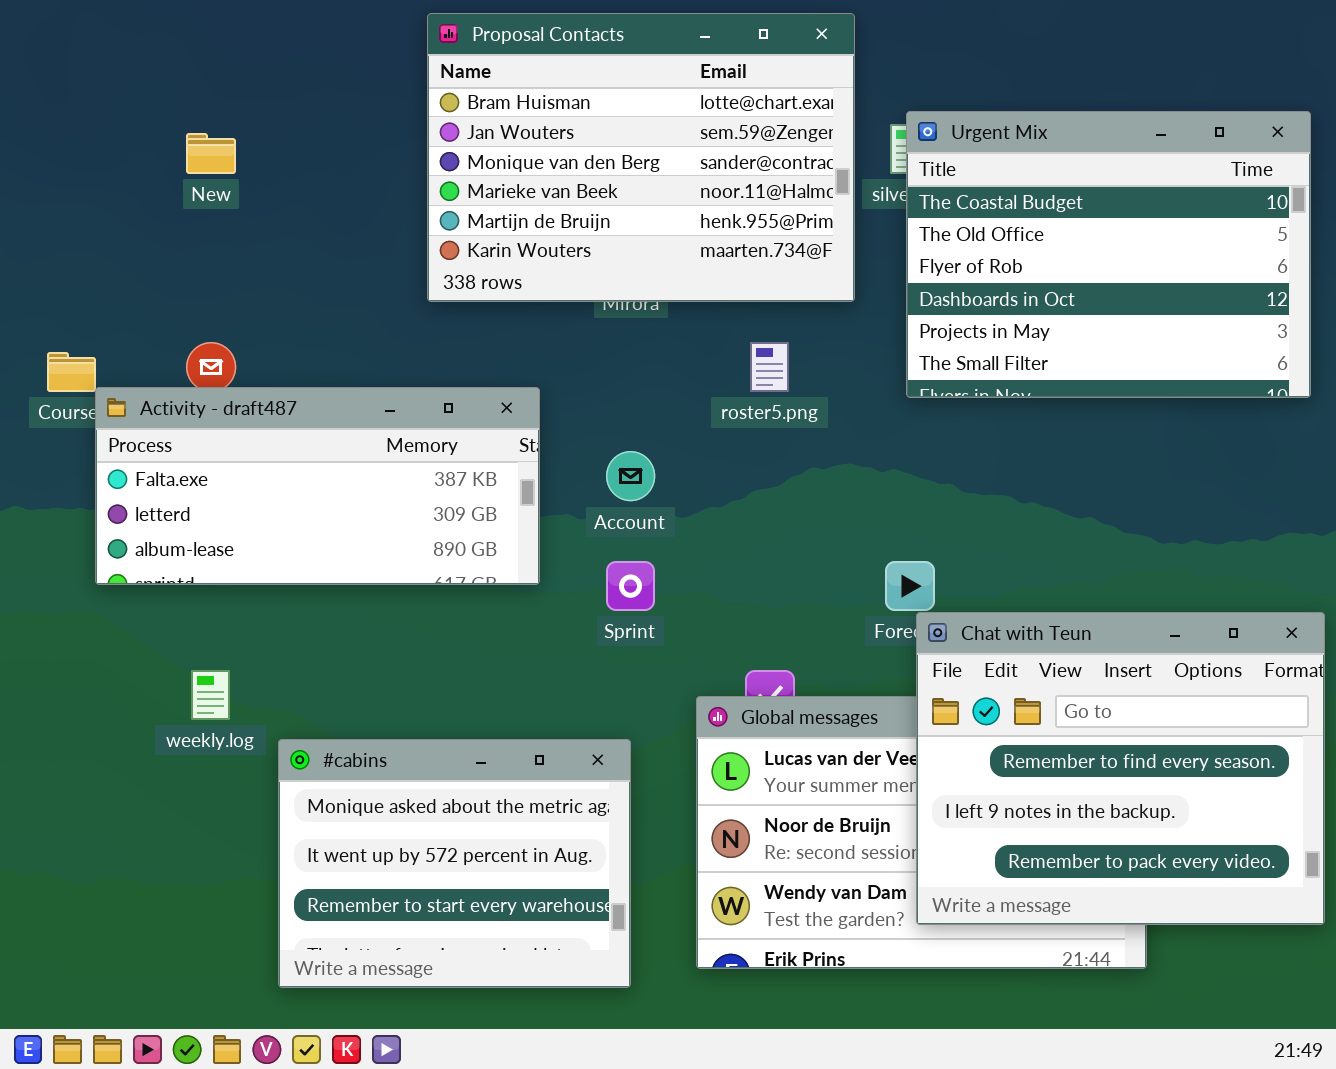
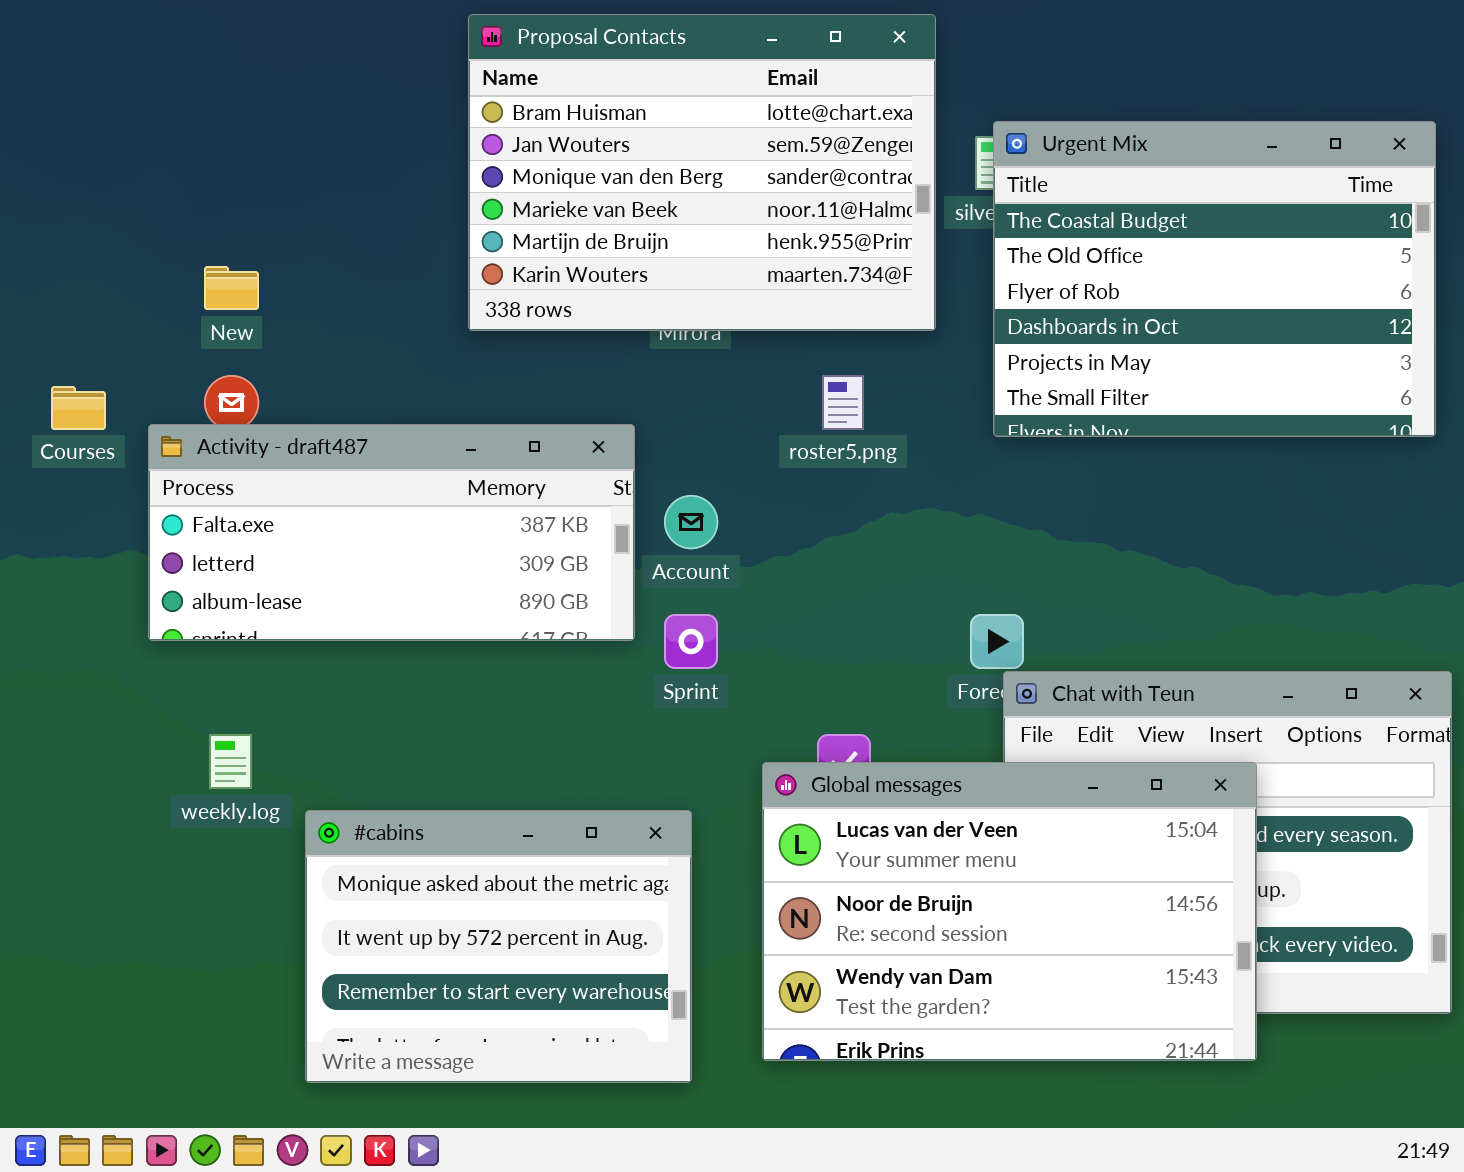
New: [186,133,236,174] -> [204,266,259,310], moved
Activity - draft487: [95,387,540,585] -> [148,424,635,641], moved
Global messages: [696,696,1147,969] -> [762,762,1257,1061], raised

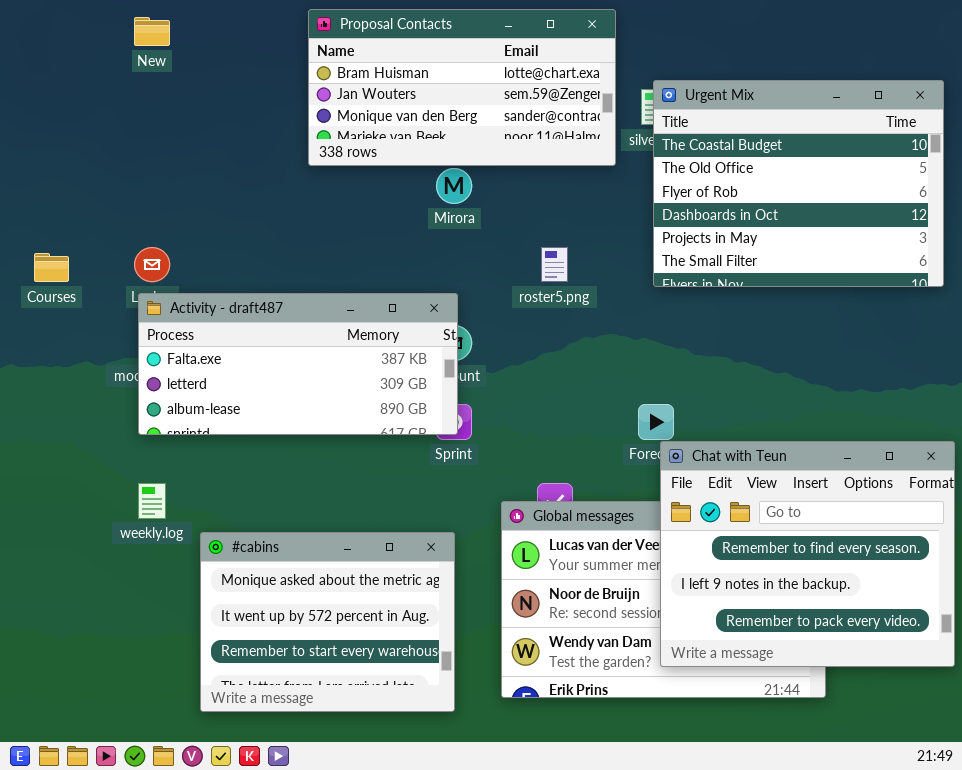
Proposal Contacts: [468,14,936,331] -> [308,9,616,166], resized
New: [204,266,259,310] -> [134,17,170,46], moved
Activity - draft487: [148,424,635,641] -> [138,293,458,435], moved
Chat with Teun: [1003,671,1452,1014] -> [660,441,955,667], raised

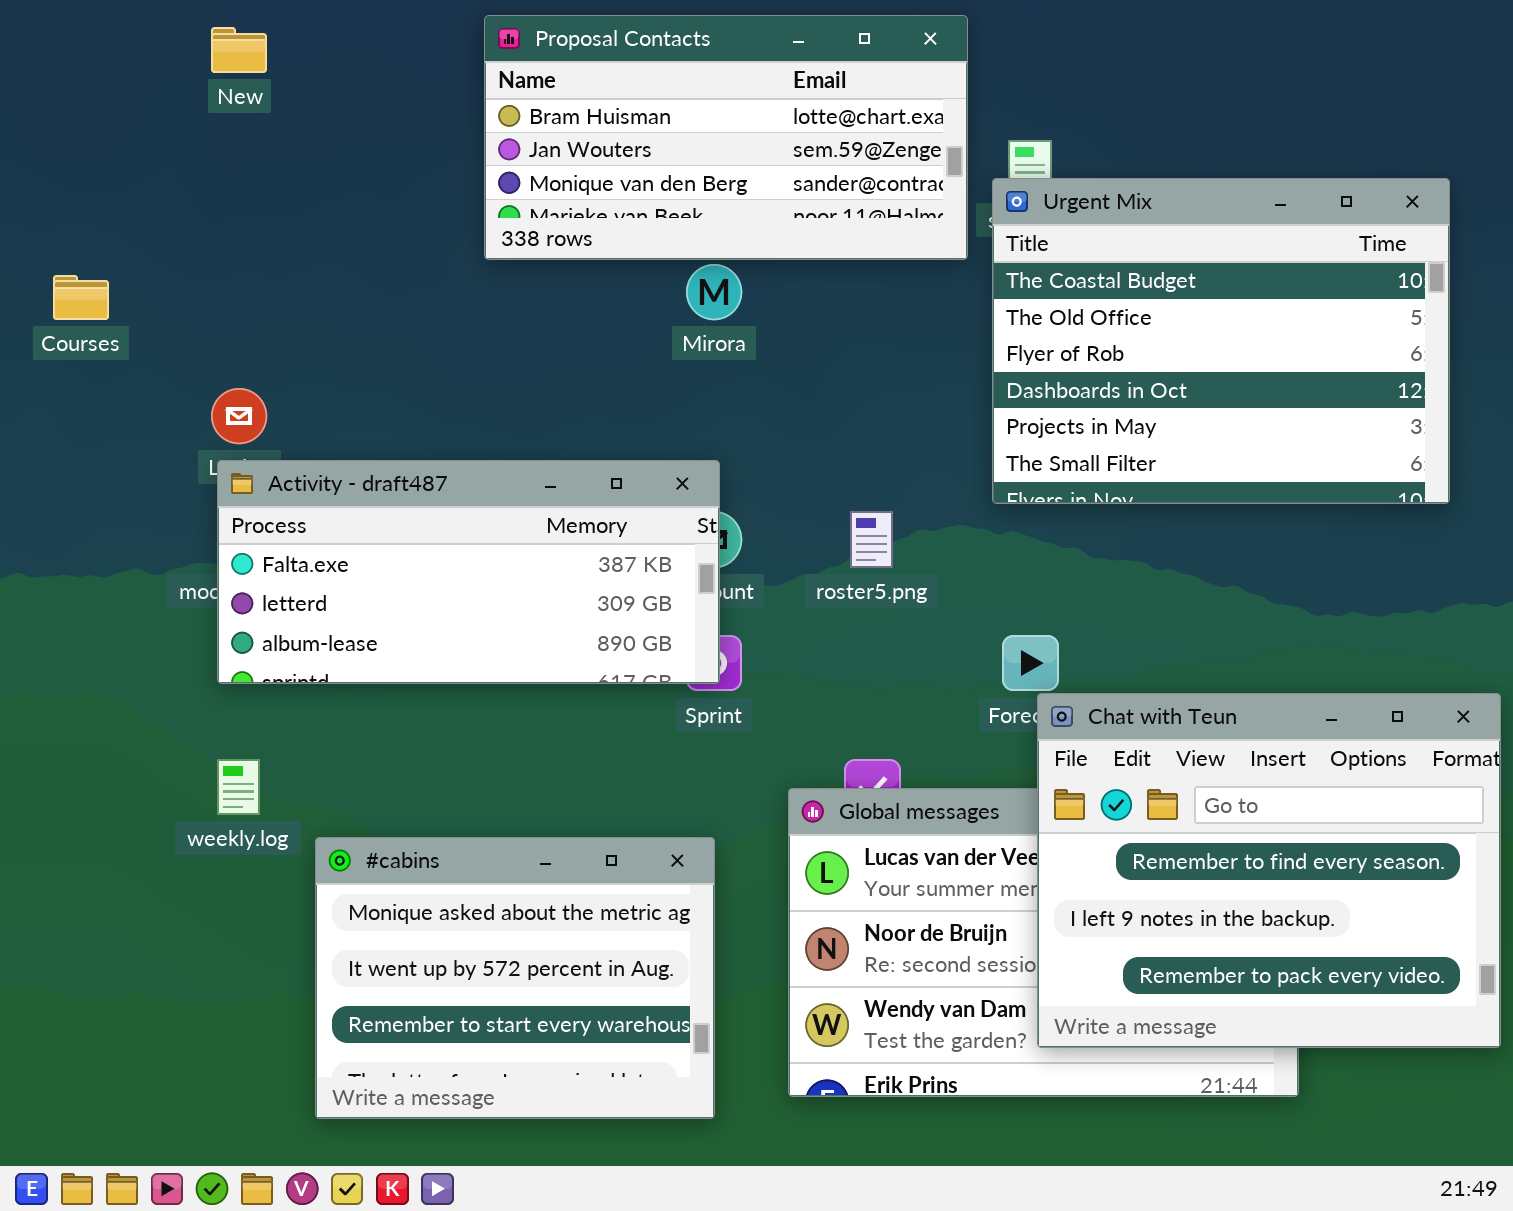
Urgent Mix: [653,80,944,287] -> [992,178,1450,504], moved
roster5.png: [541,247,568,282] -> [850,511,893,568], moved
Courses: [34,253,69,282] -> [53,275,109,320], moved

